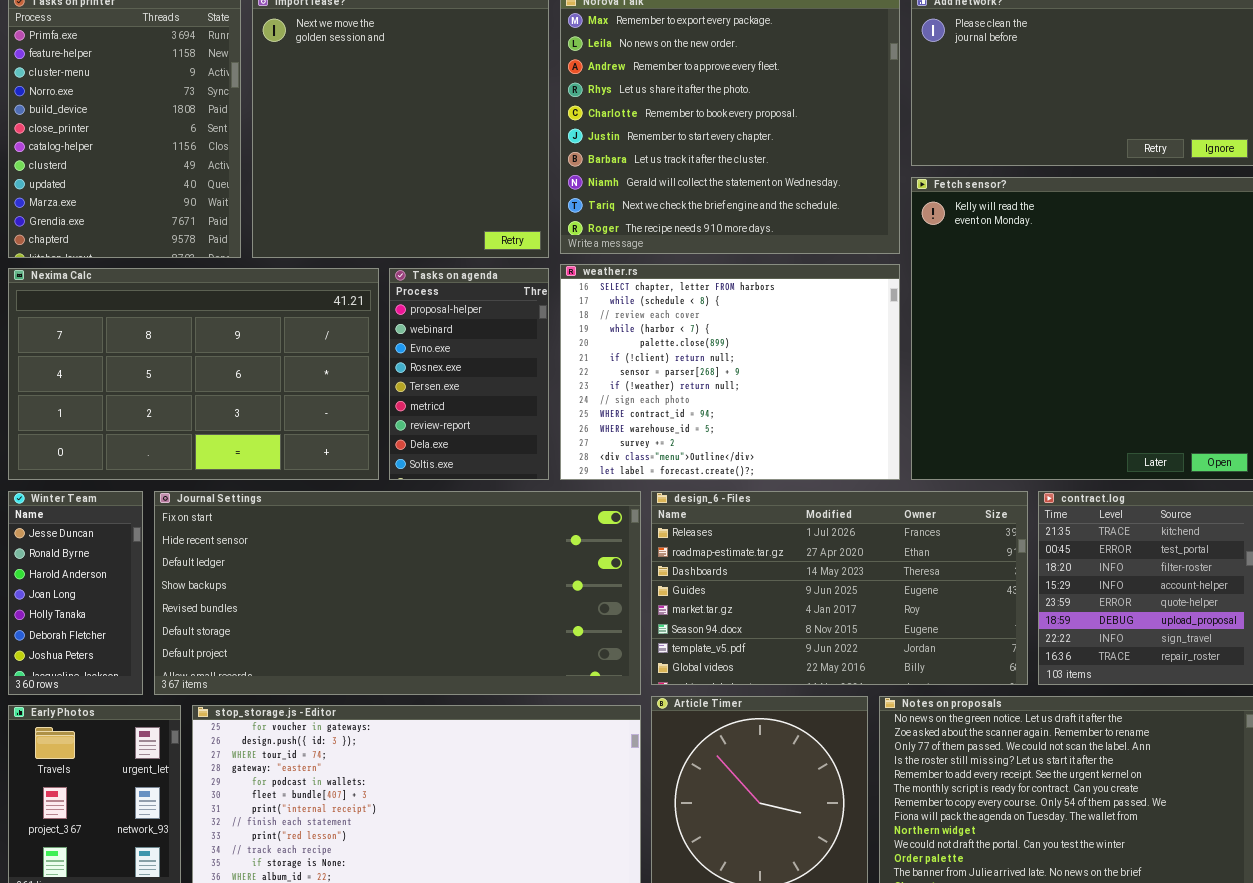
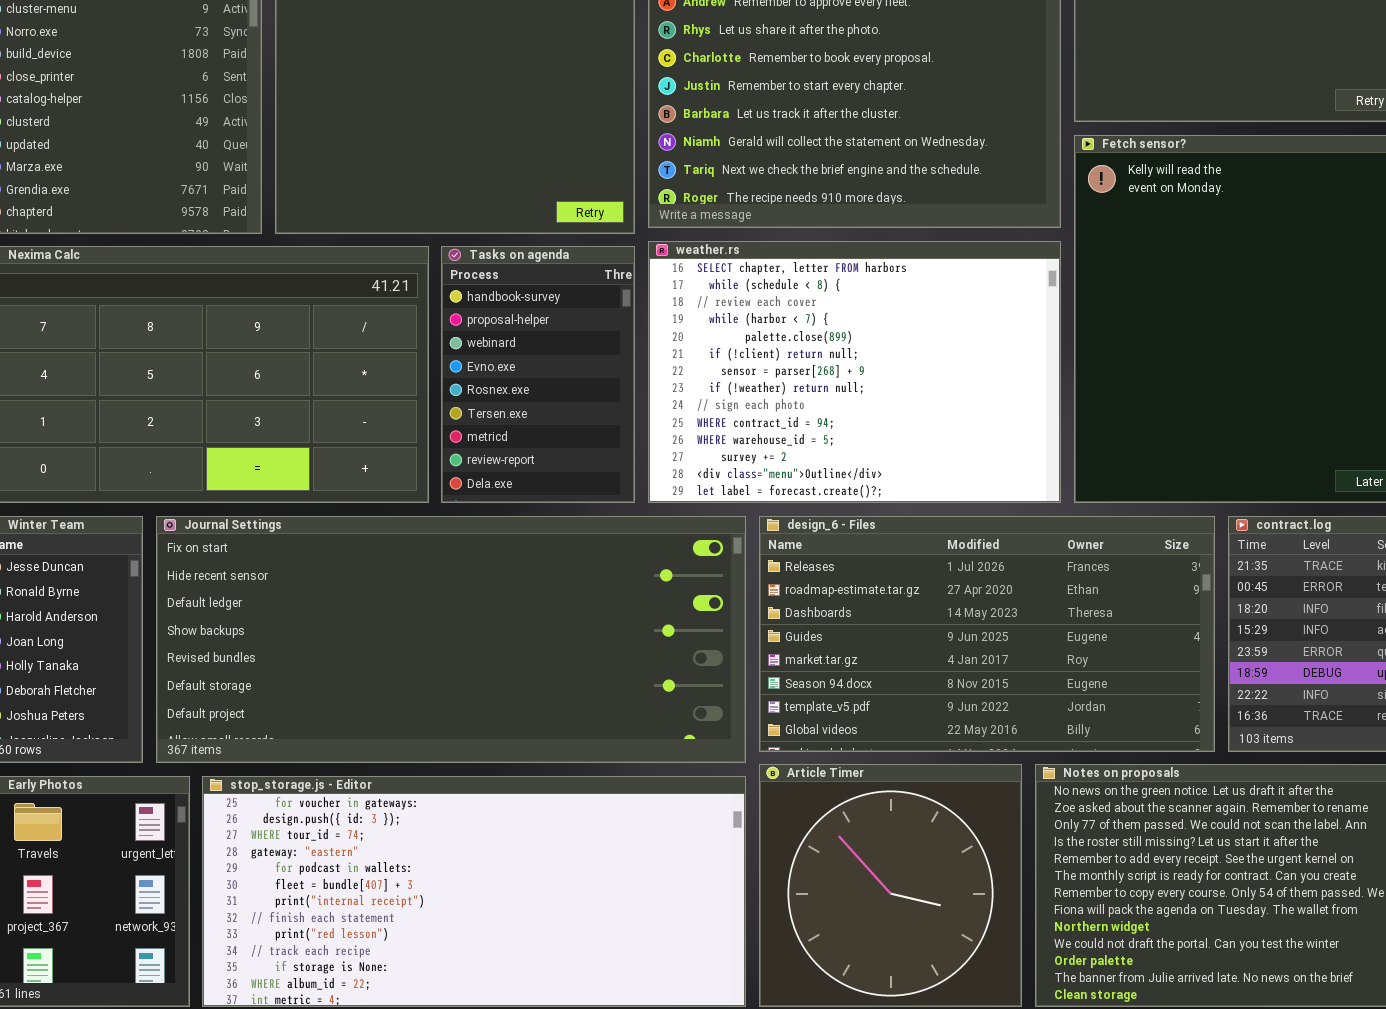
Tasks on agenda: [389,268,549,480] -> [441,246,635,503], scrolled up 1 row

